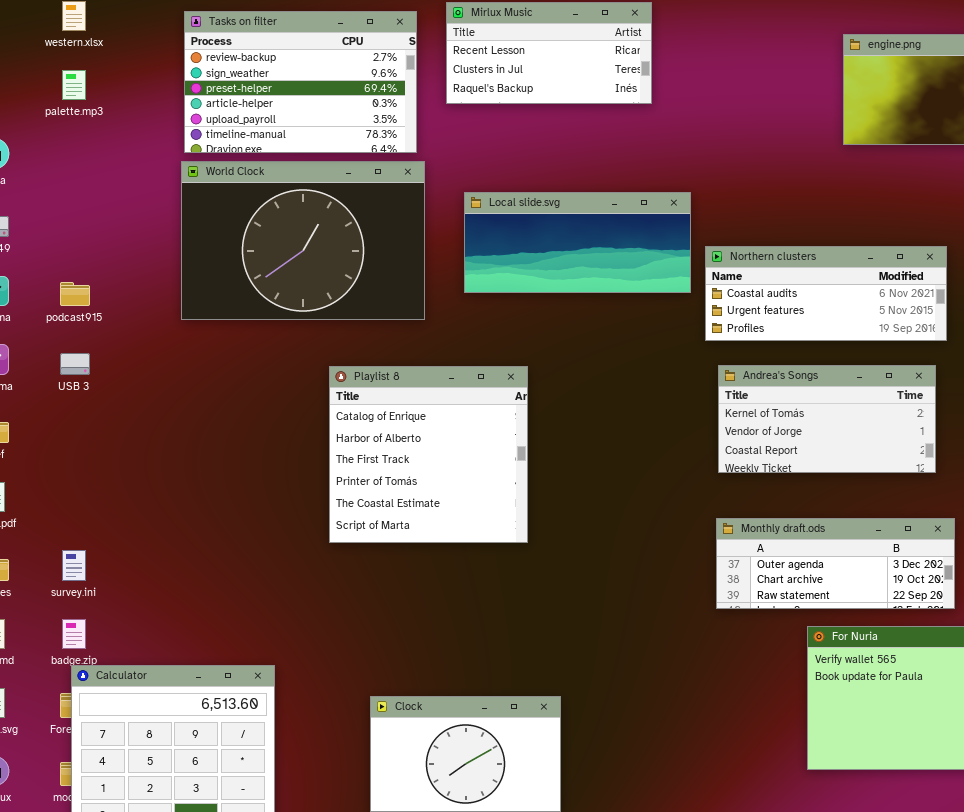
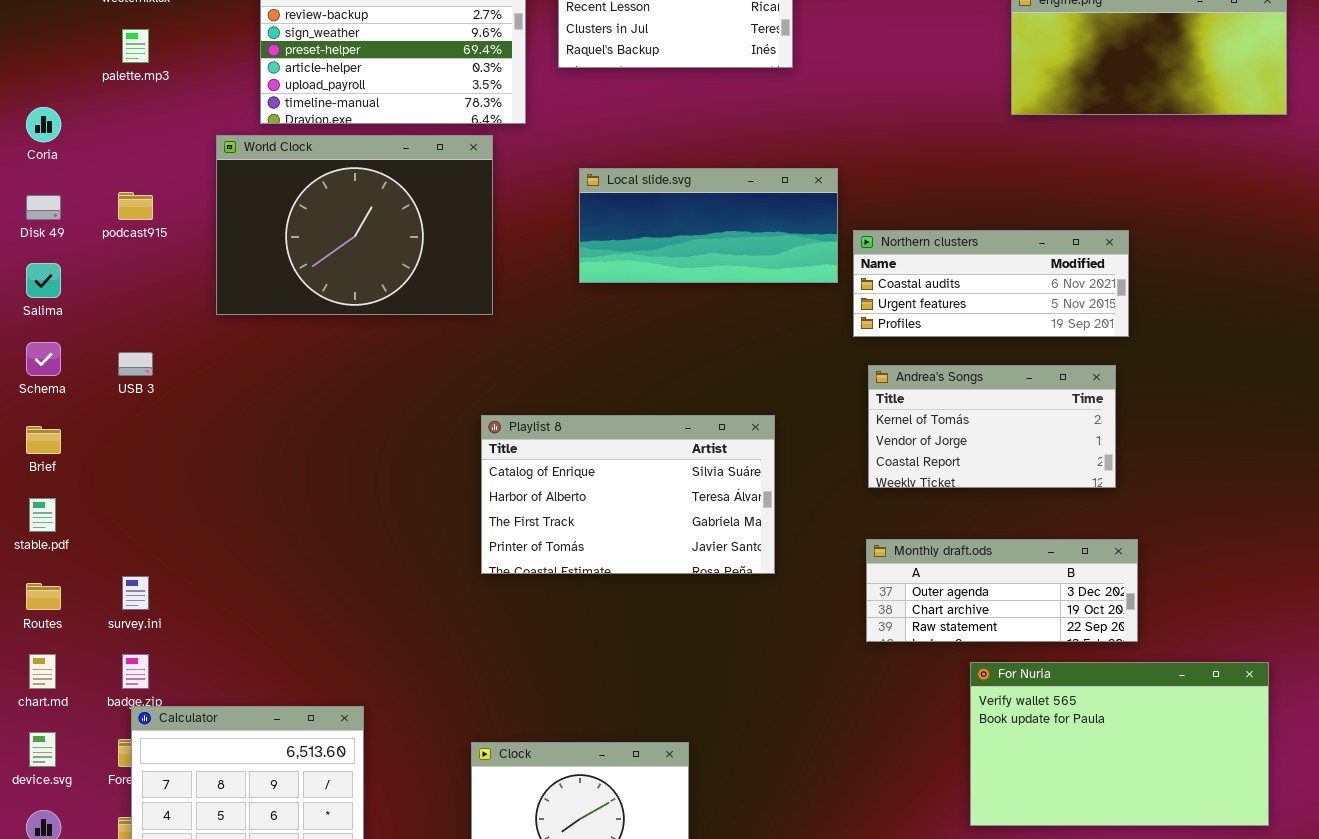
World Clock: [181,161,425,320] -> [216,135,493,315], moved
podcast915: [60,282,90,306] -> [118,192,153,220], moved
Playlist 8: [329,366,528,543] -> [481,415,775,574], moved, resized

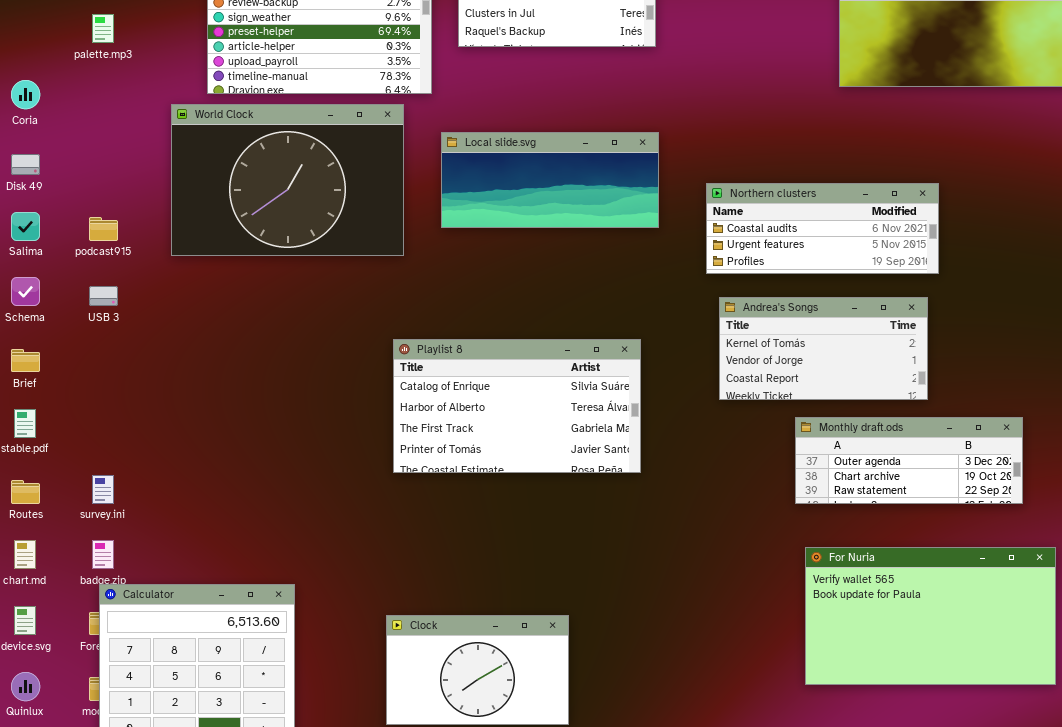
Local slide.svg: [579,168,838,283] -> [441,132,659,228], moved
podcast915: [118,192,153,220] -> [89,217,118,241], moved
Monthly draft.ods: [866,539,1138,642] -> [795,417,1023,504], moved

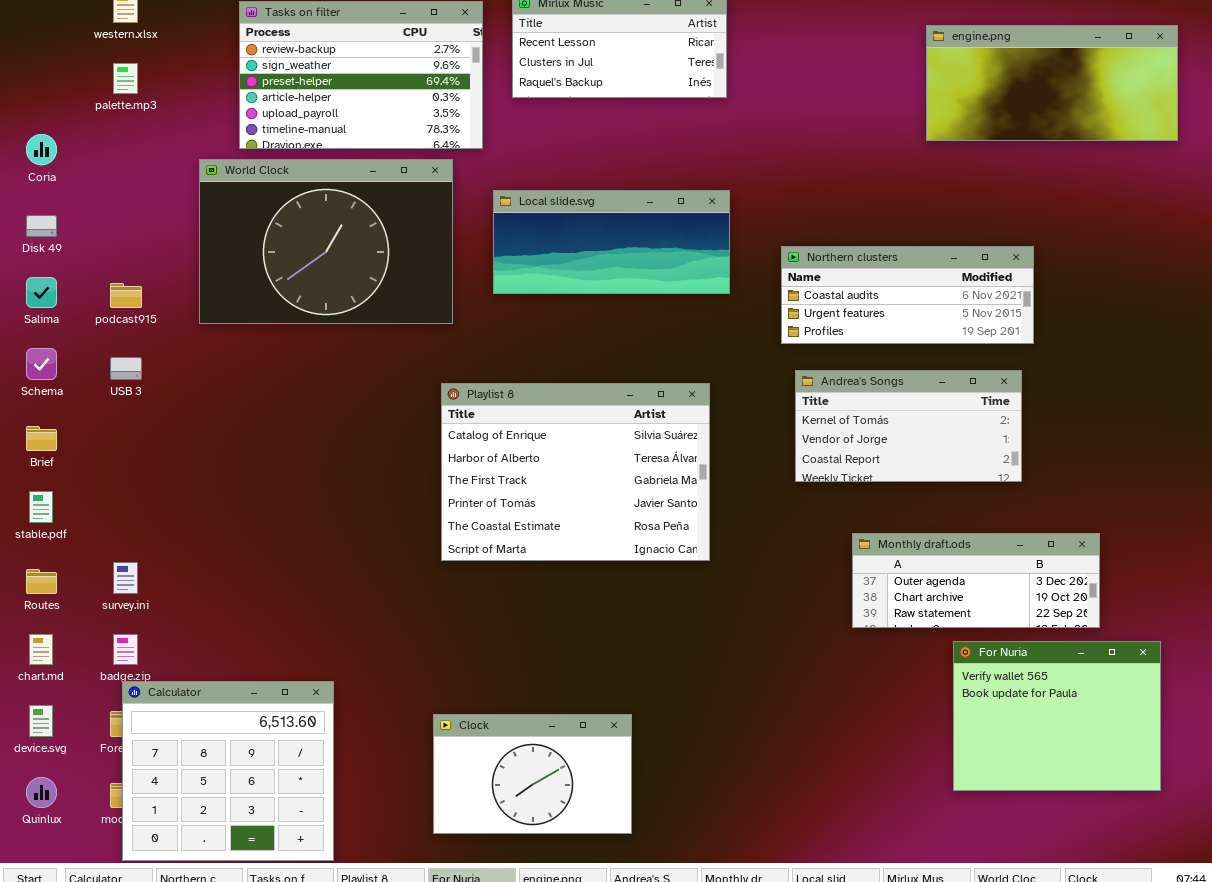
Playlist 8: [393,339,641,473] -> [441,383,710,561], resized
Monthly draft.ods: [795,417,1023,504] -> [852,533,1100,628], moved
For Nuria: [805,547,1056,685] -> [953,641,1161,791], resized

